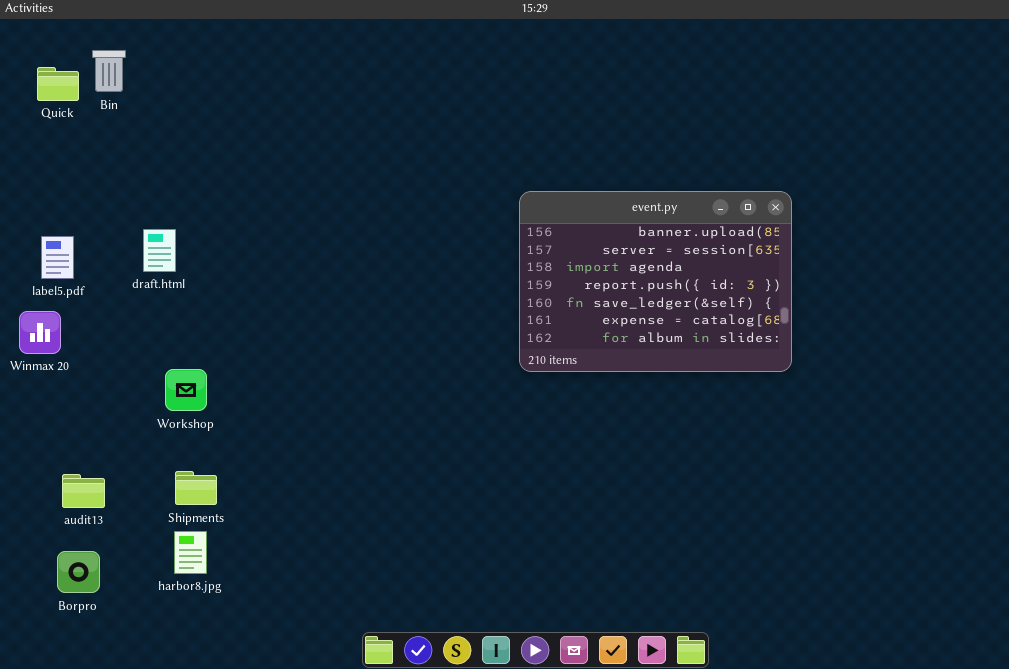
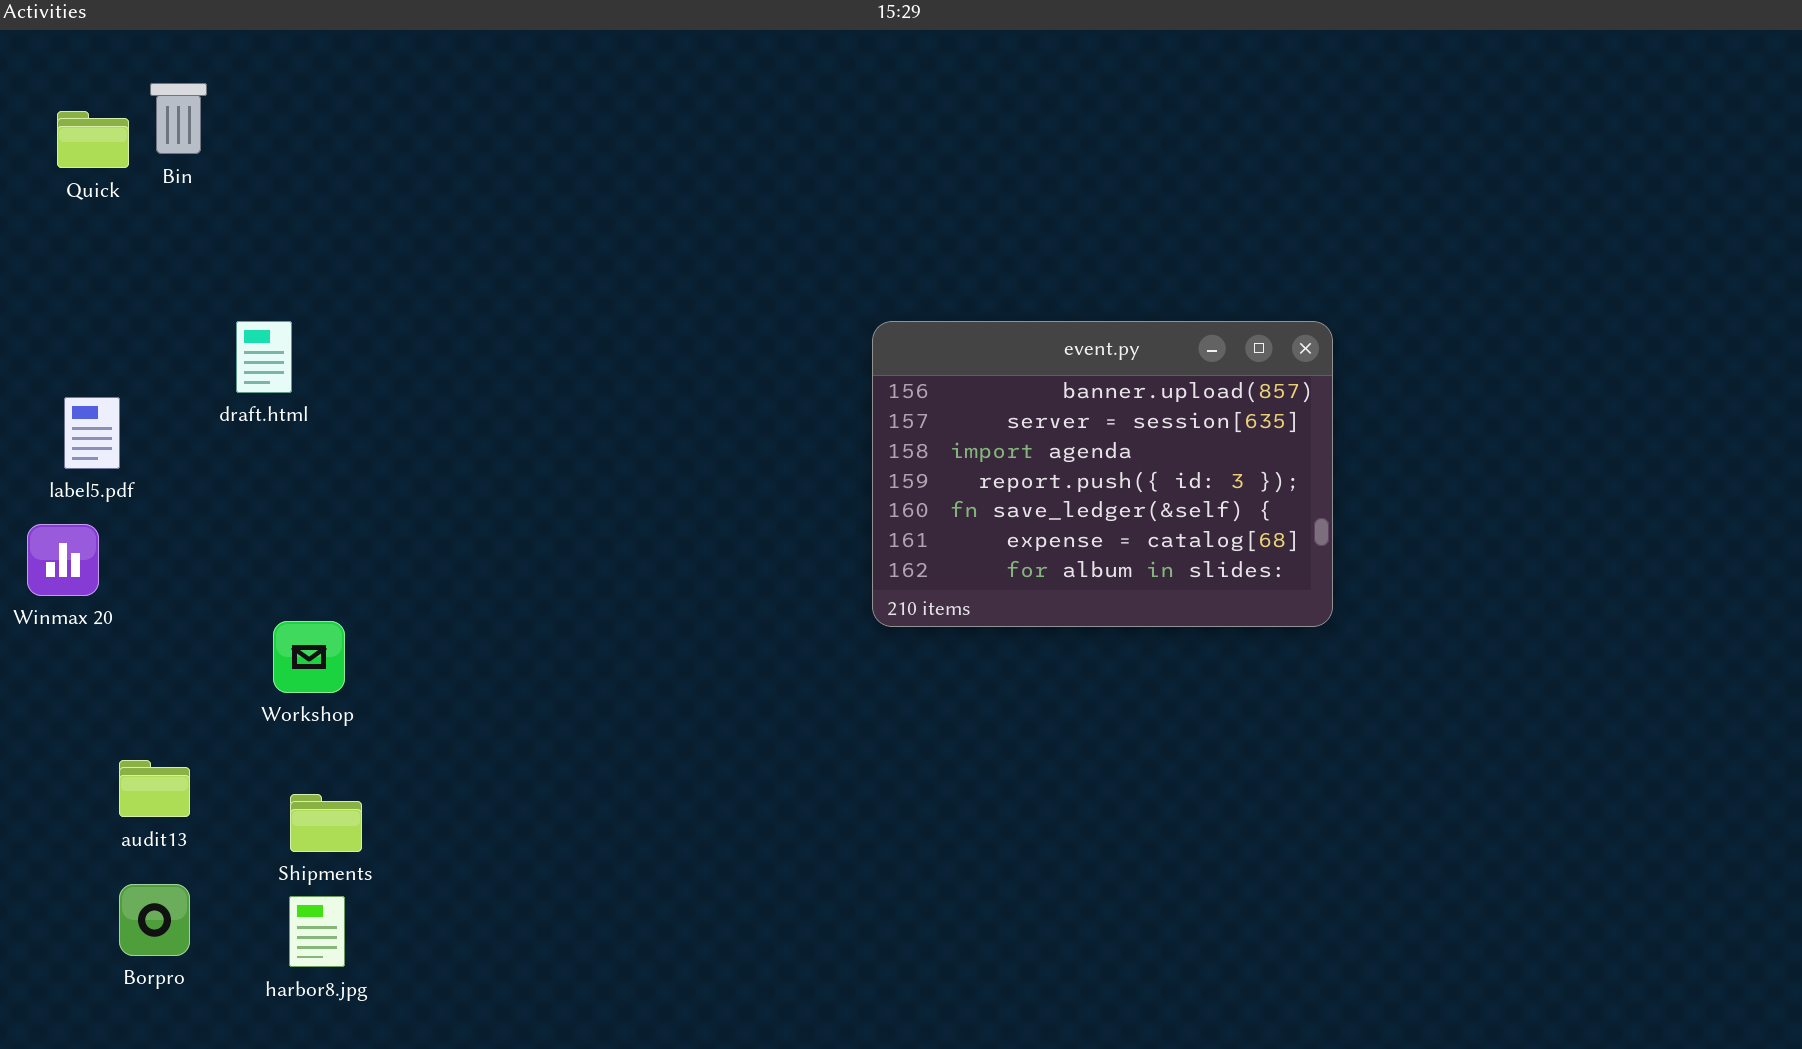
draft.html: [143,229,176,272] -> [236,321,292,393], moved
audit13: [62,474,105,508] -> [119,760,190,817], moved
Borpro: [57,551,100,593] -> [119,884,190,956], moved

